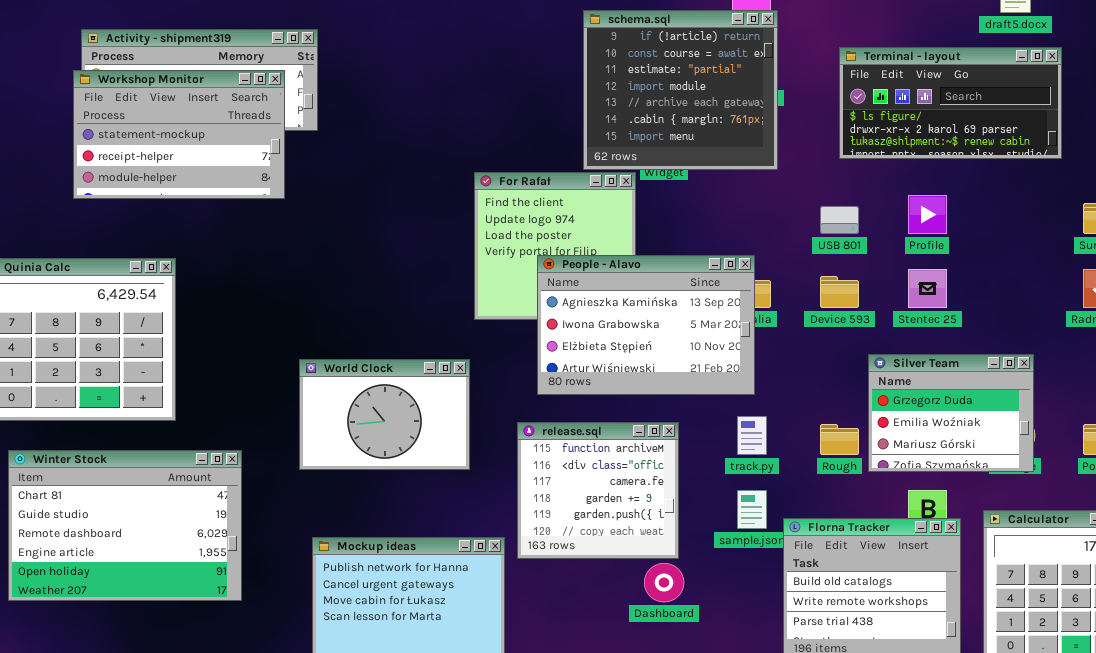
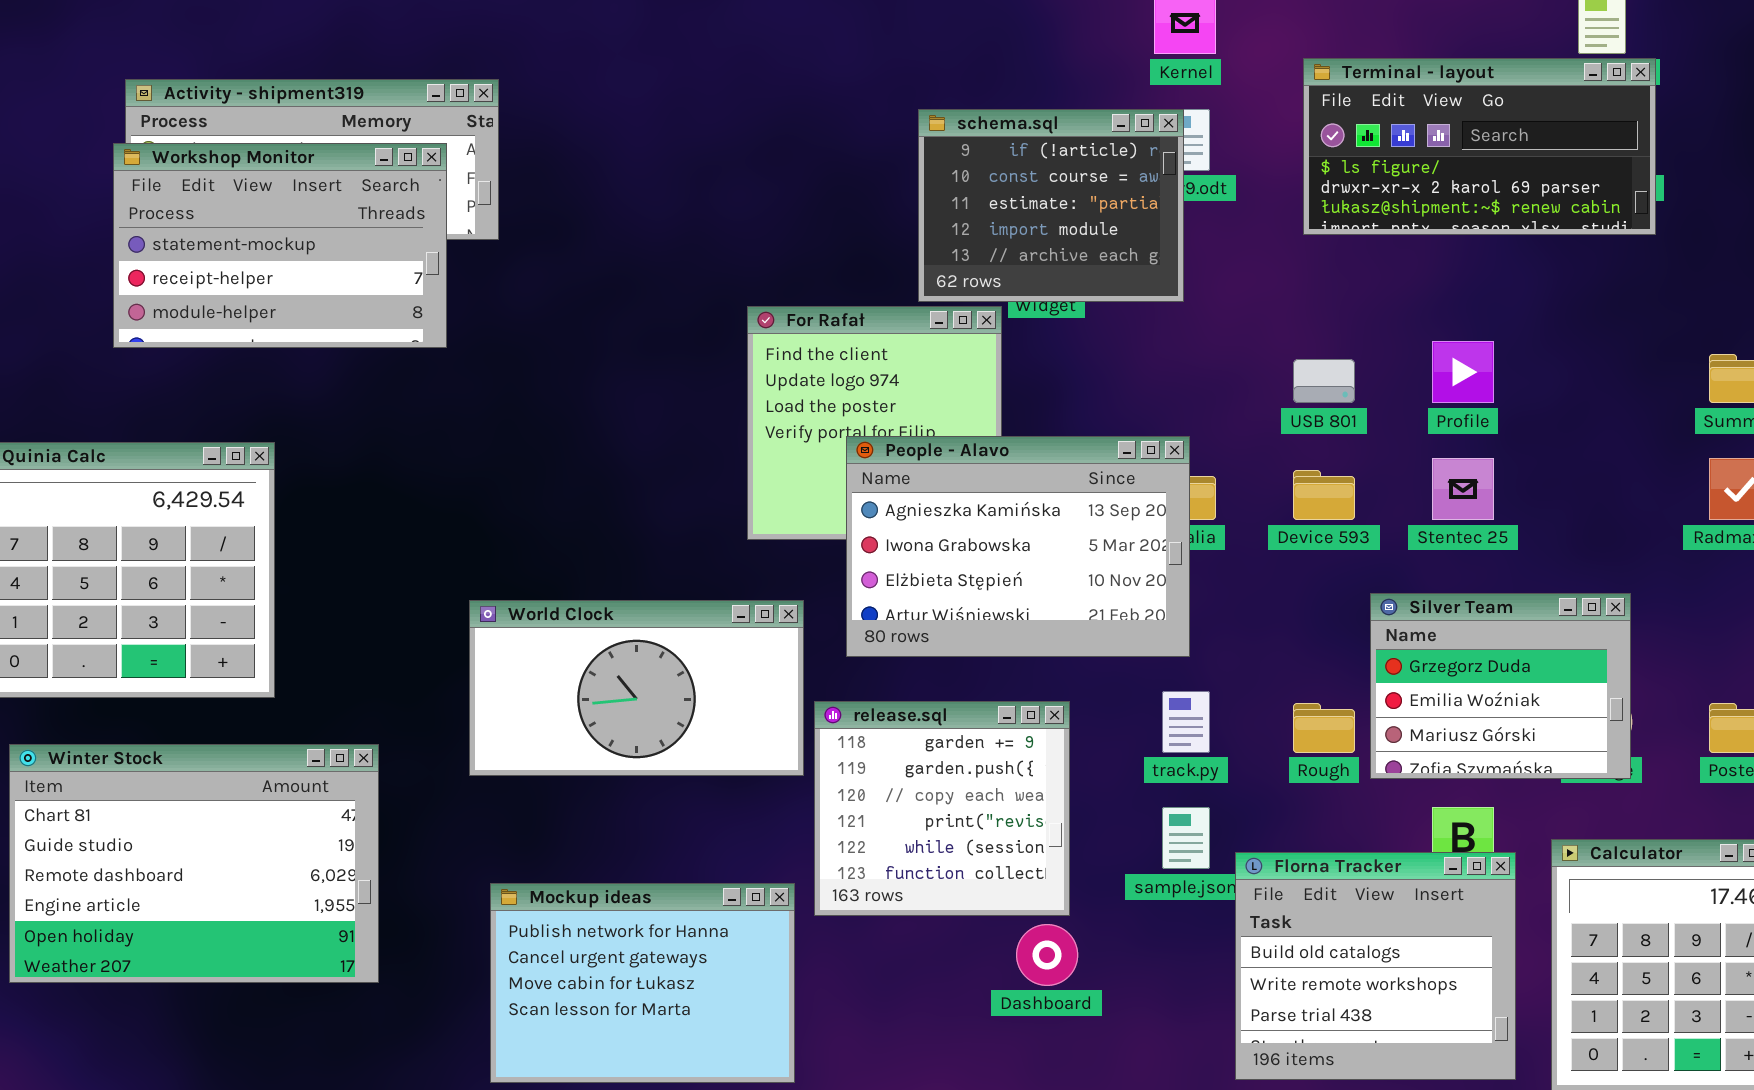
schema.sql: [583,10,778,170] -> [918,109,1184,302], resized
Terminal - layout: [839,47,1062,159] -> [1303,58,1656,235], moved
World Clock: [299,359,470,470] -> [469,600,804,776], resized
release.sql: [517,422,679,559] -> [814,701,1070,916], scrolled down 3 rows

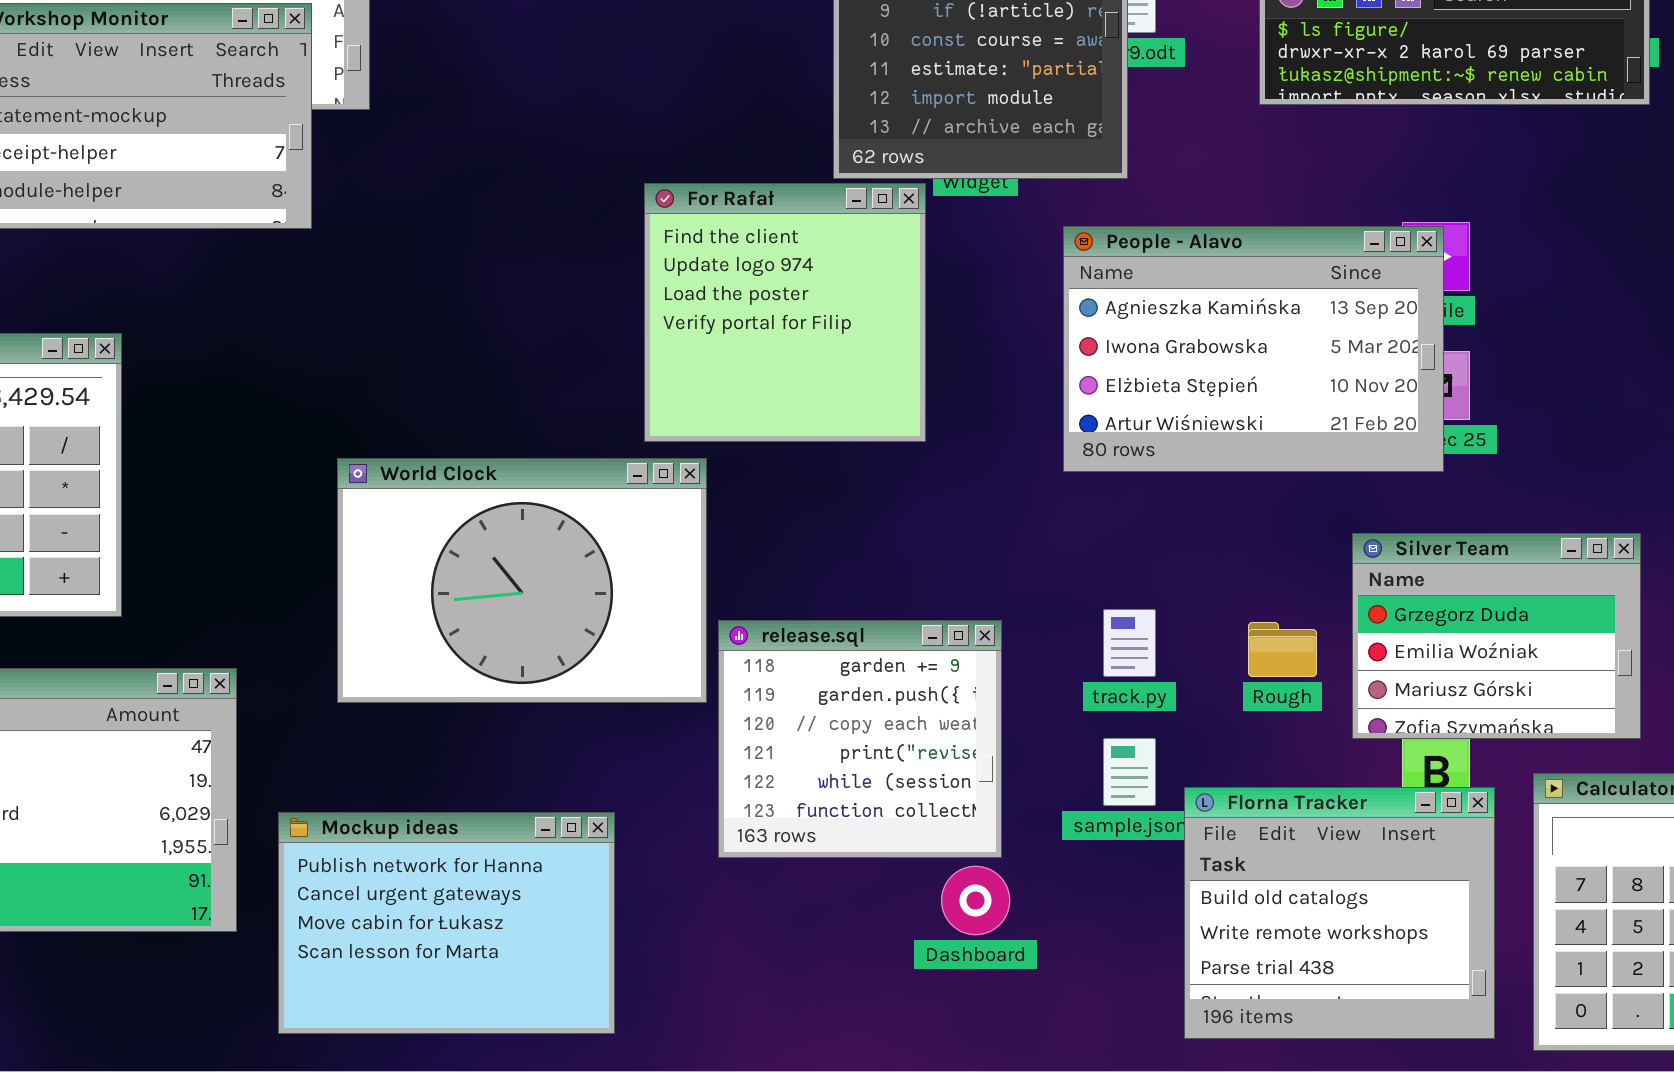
People - Alavo: [846,436,1190,657] -> [1063,226,1444,472], moved
Silver Team: [1370,593,1631,779] -> [1352,533,1641,739], moved
World Clock: [469,600,804,776] -> [337,458,707,703], resized
Mockup ideas: [490,883,795,1083] -> [278,812,615,1034], moved

